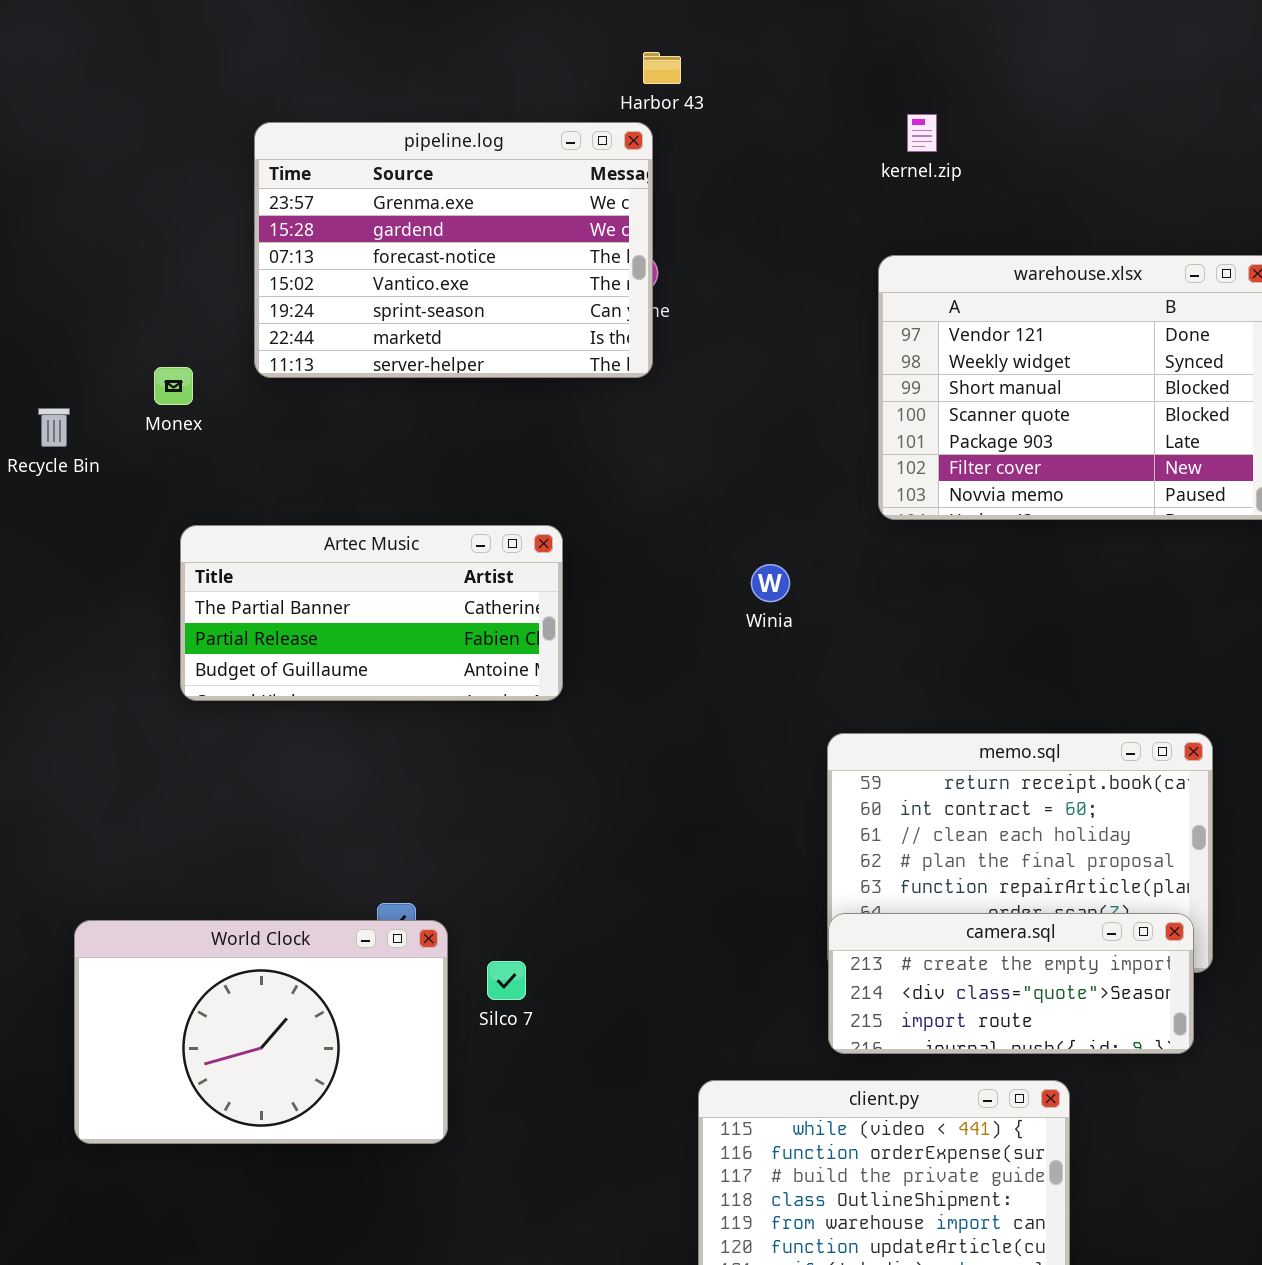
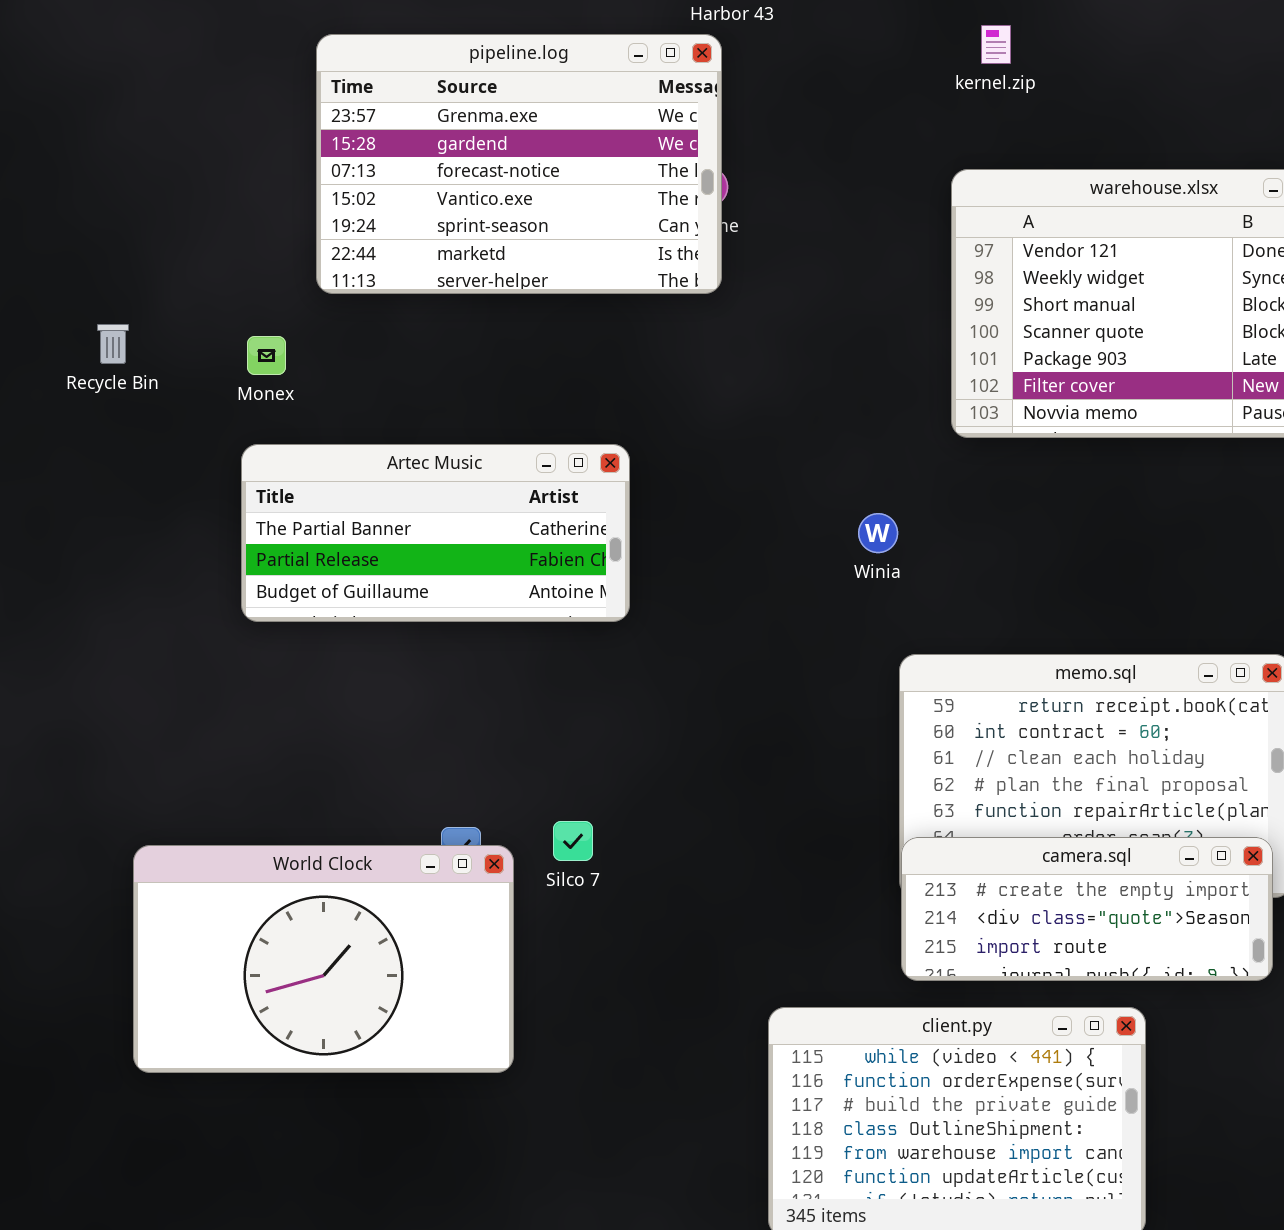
Monex: [154,367,193,405] -> [247,336,286,375], moved
Winia: [751,564,790,602] -> [858,513,898,553], moved
Silco 7: [487,961,526,1000] -> [553,821,593,861], moved

